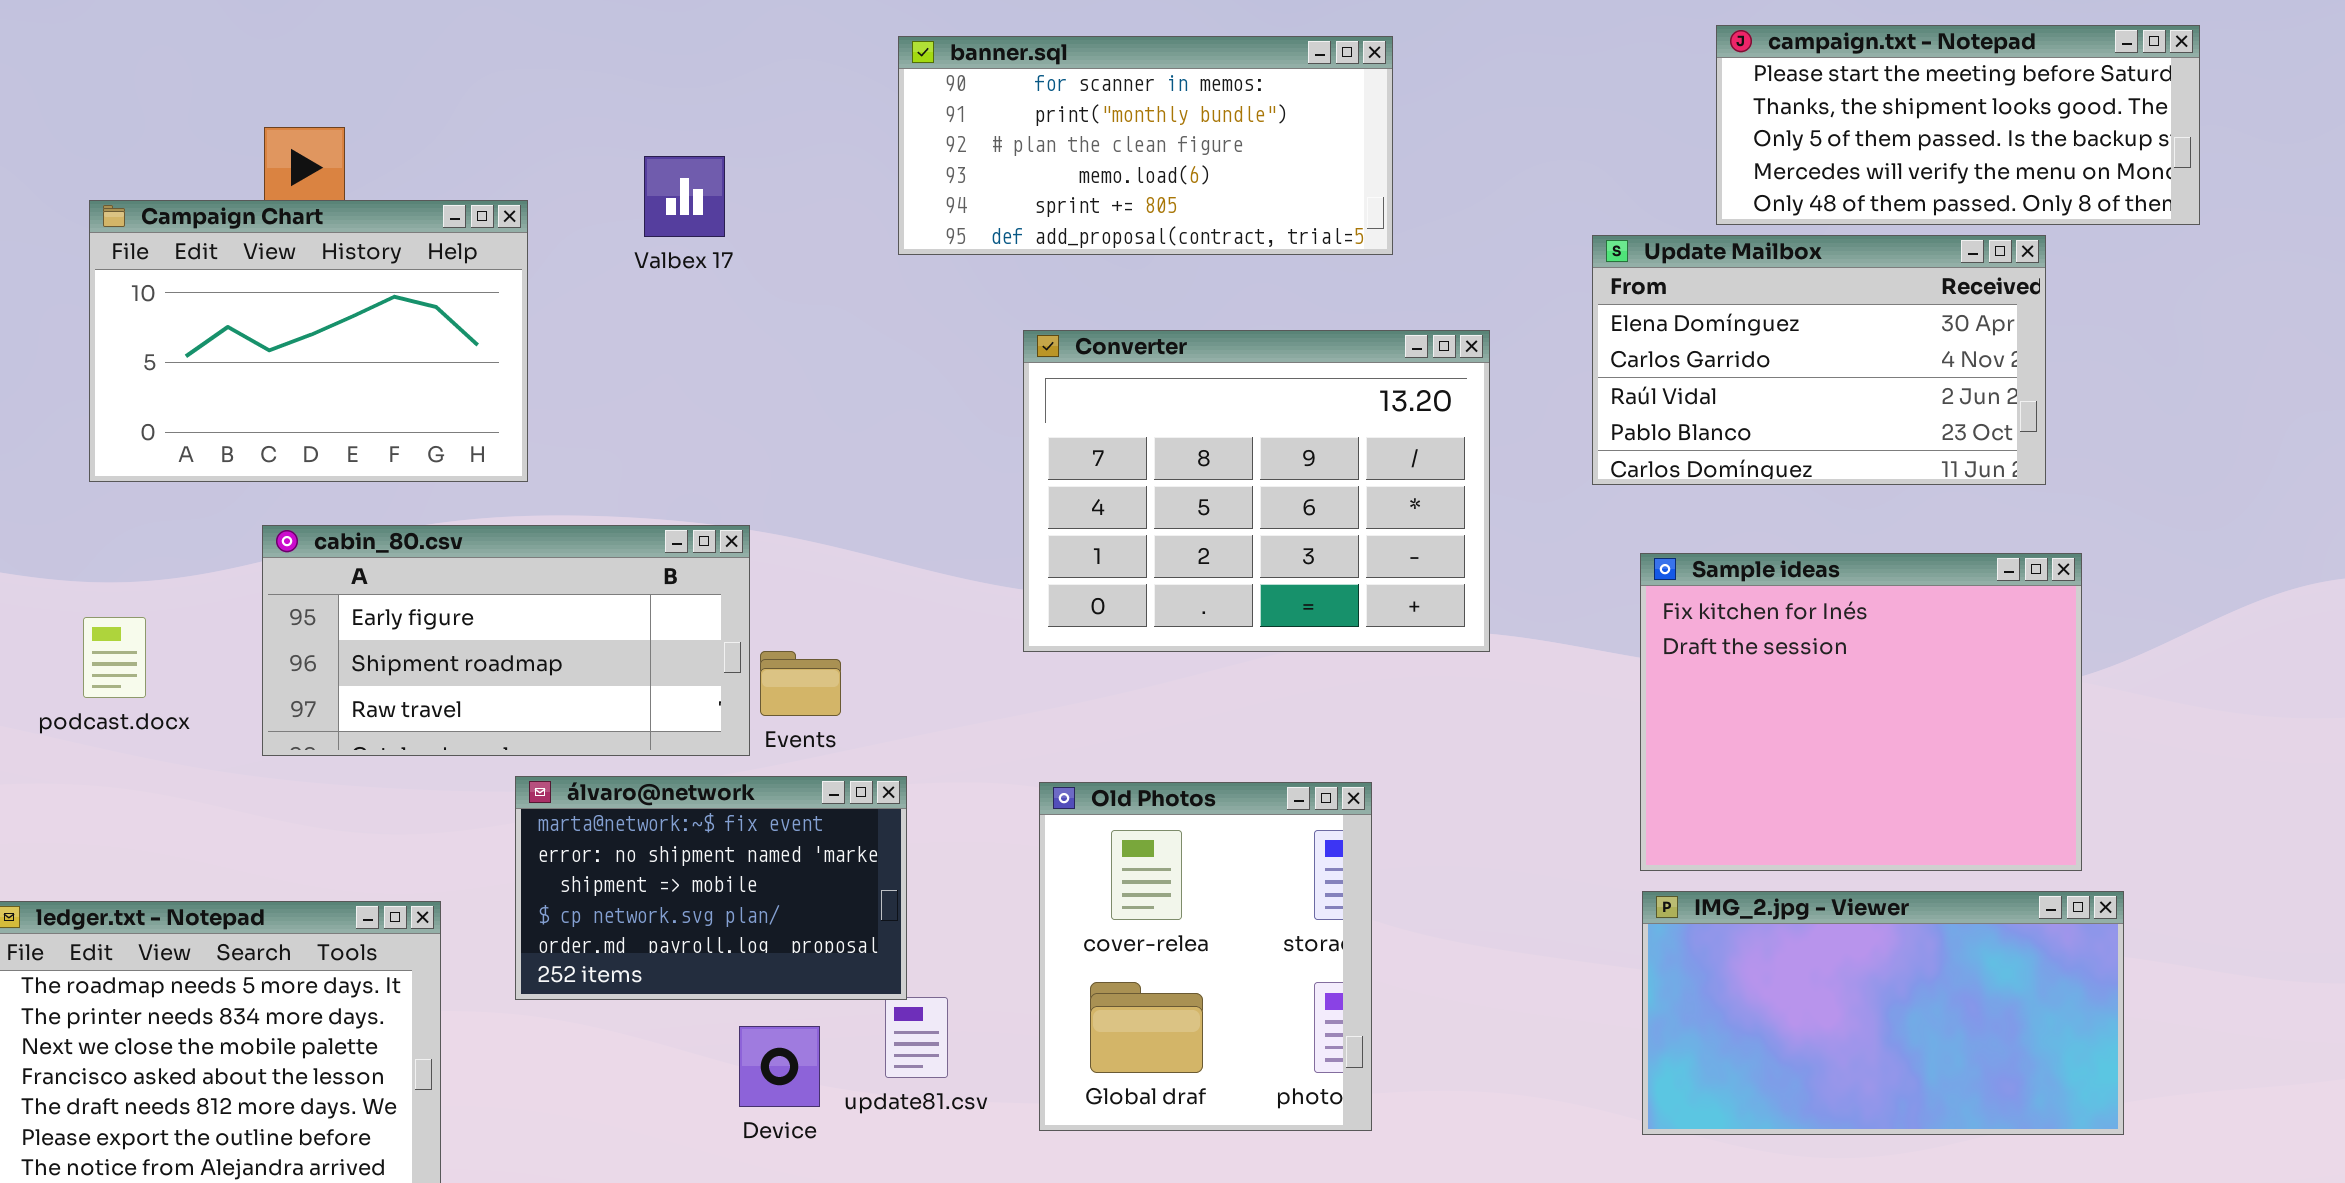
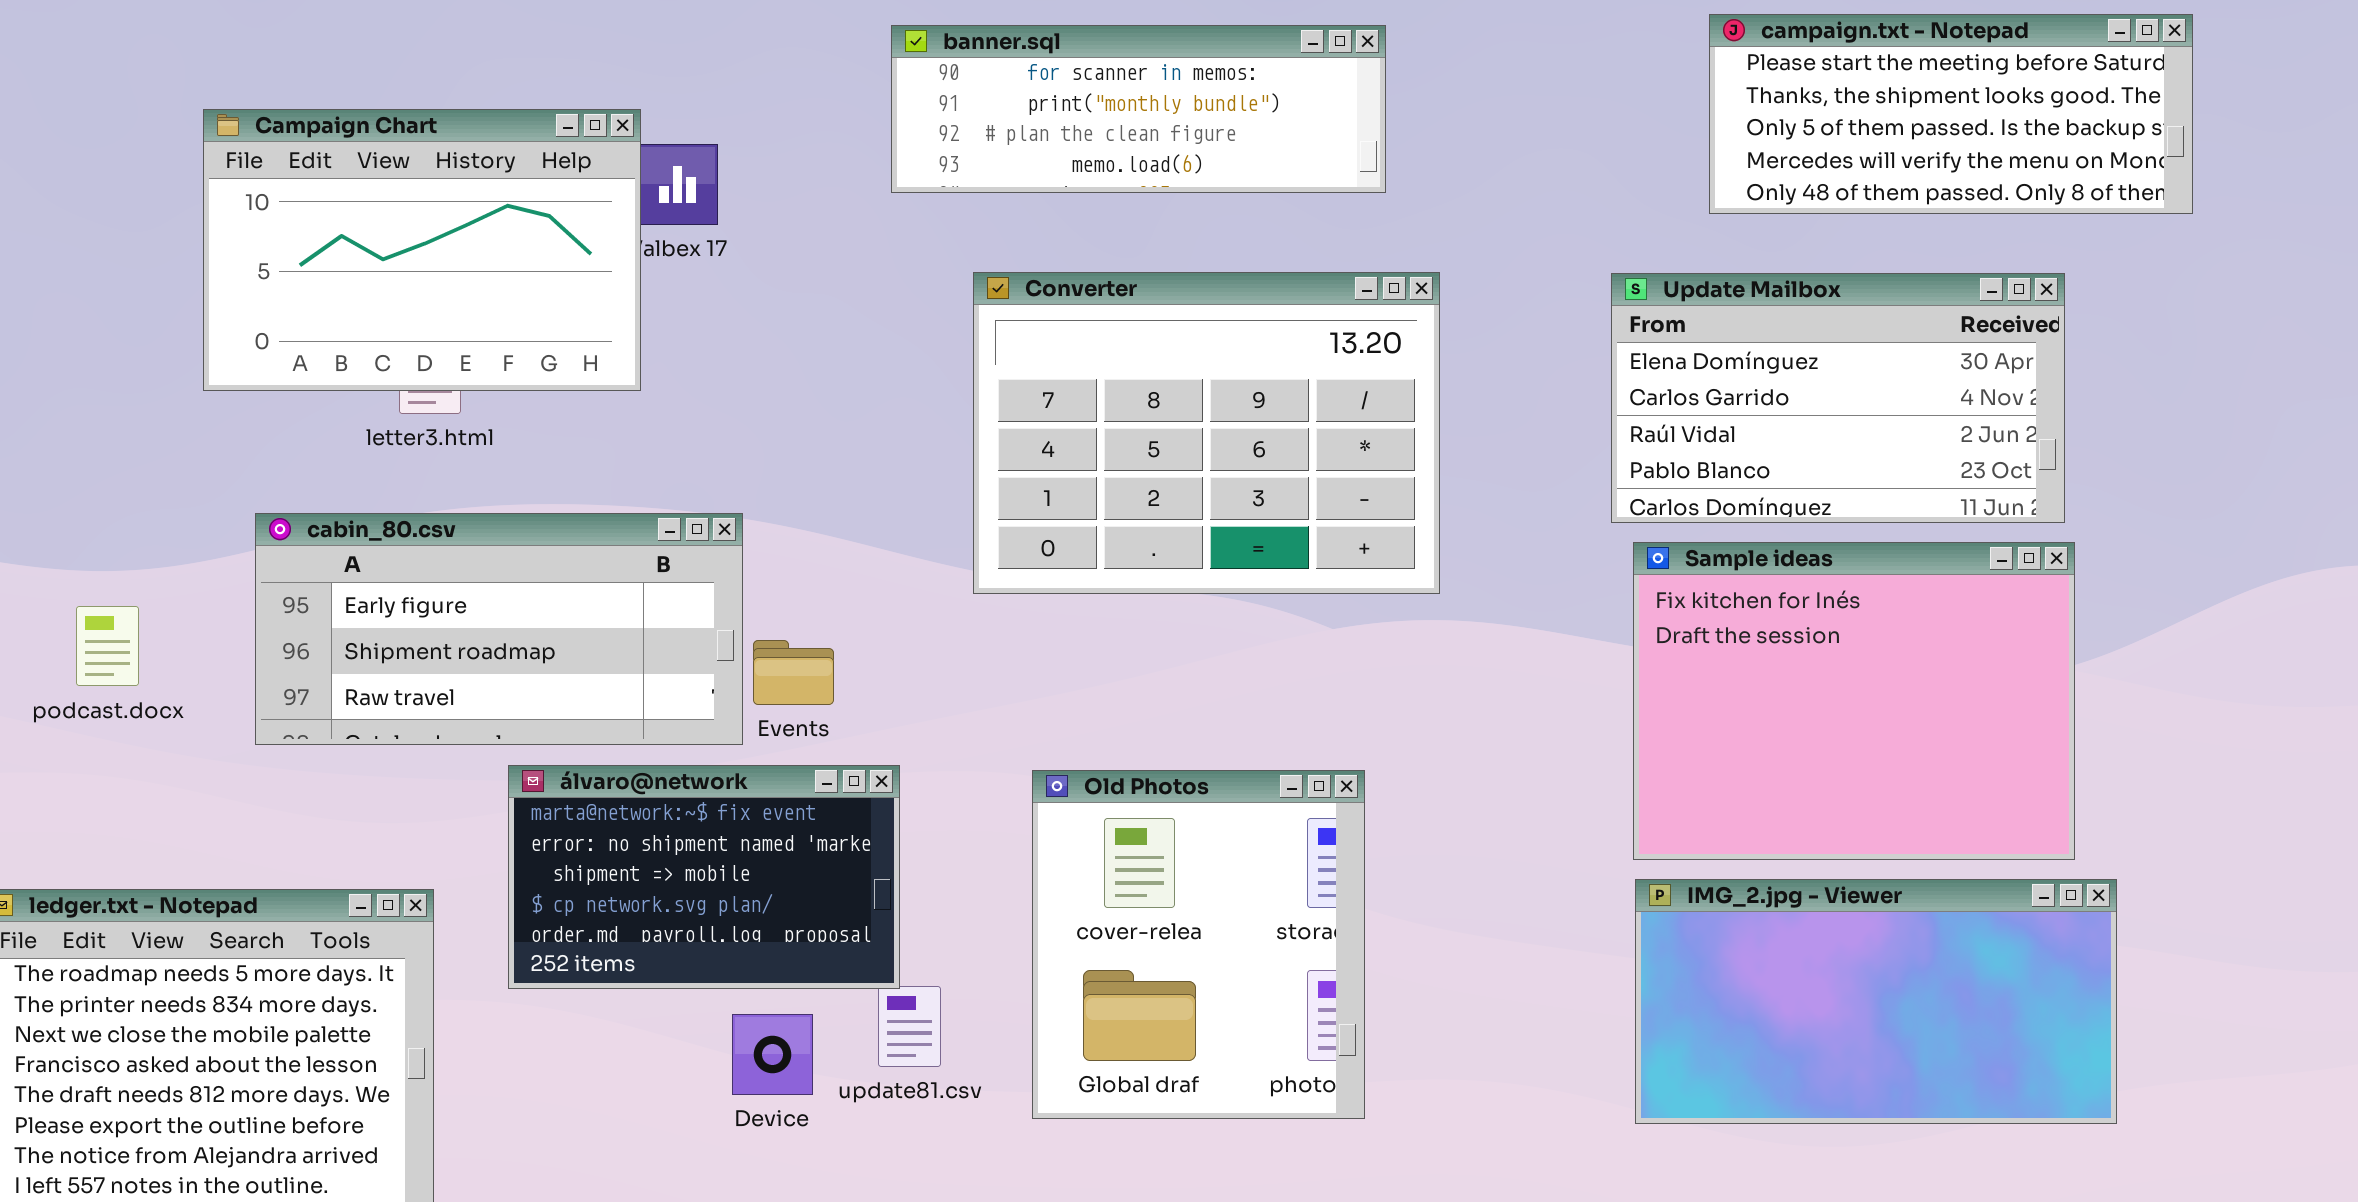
banner.sql: [898,36,1393,255] -> [891,25,1386,193], resized
Campaign Chart: [89,200,528,482] -> [203,109,641,391], moved
Update Mailbox: [1592,235,2046,485] -> [1611,273,2065,523], moved
Converter: [1023,330,1490,652] -> [973,272,1440,594], moved

